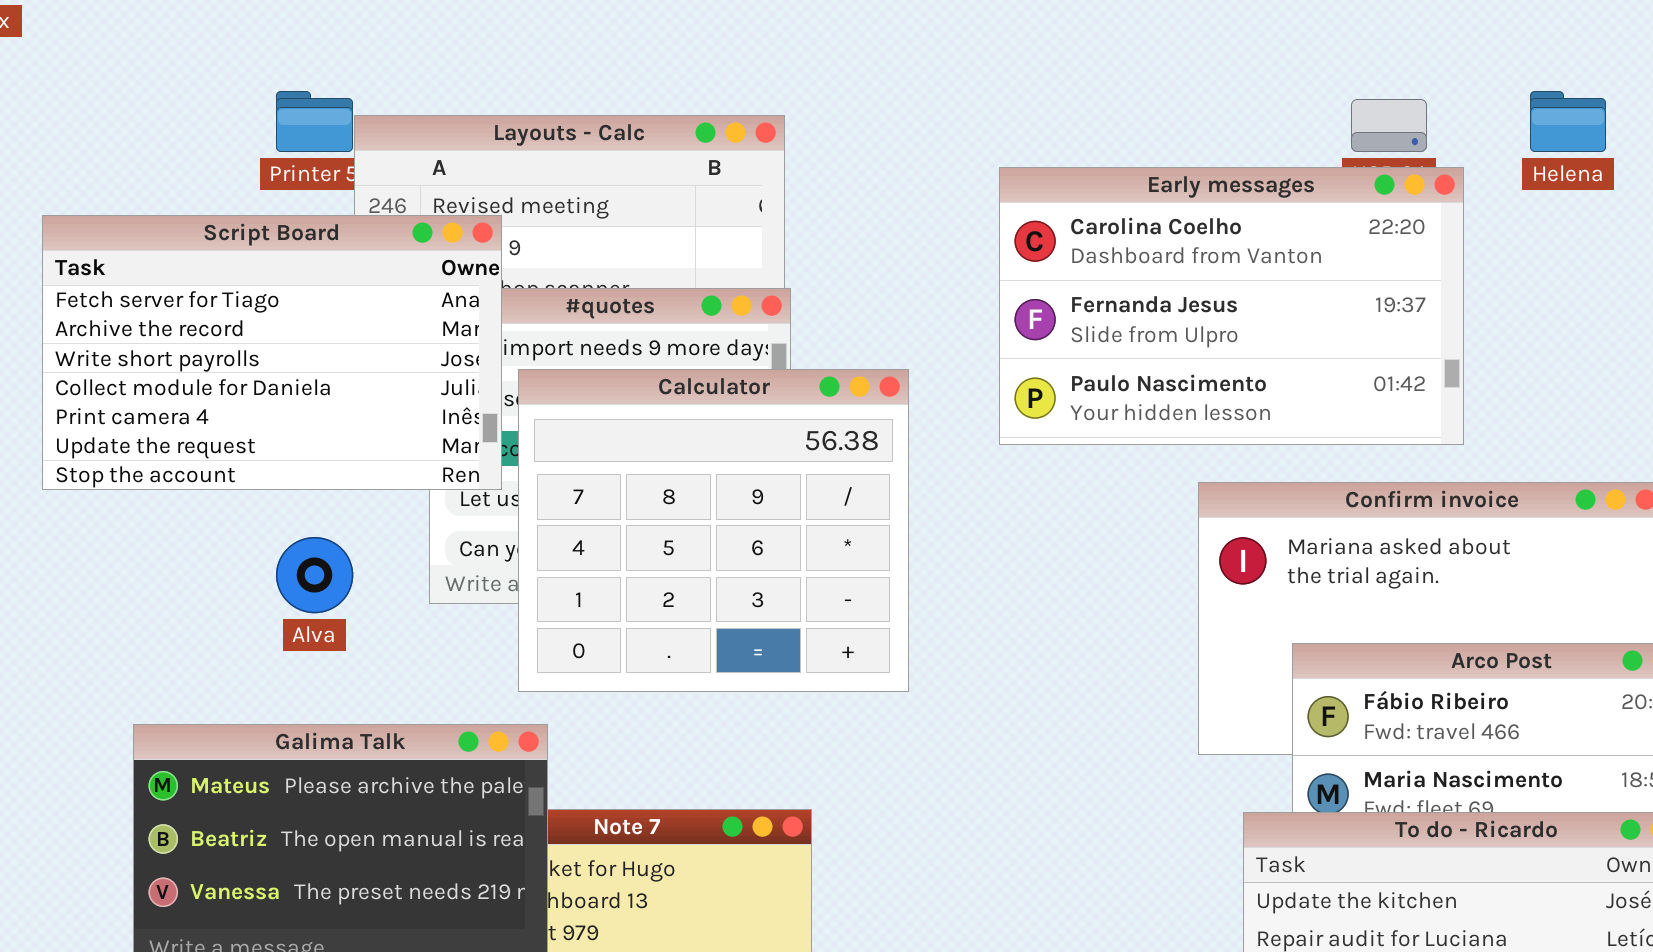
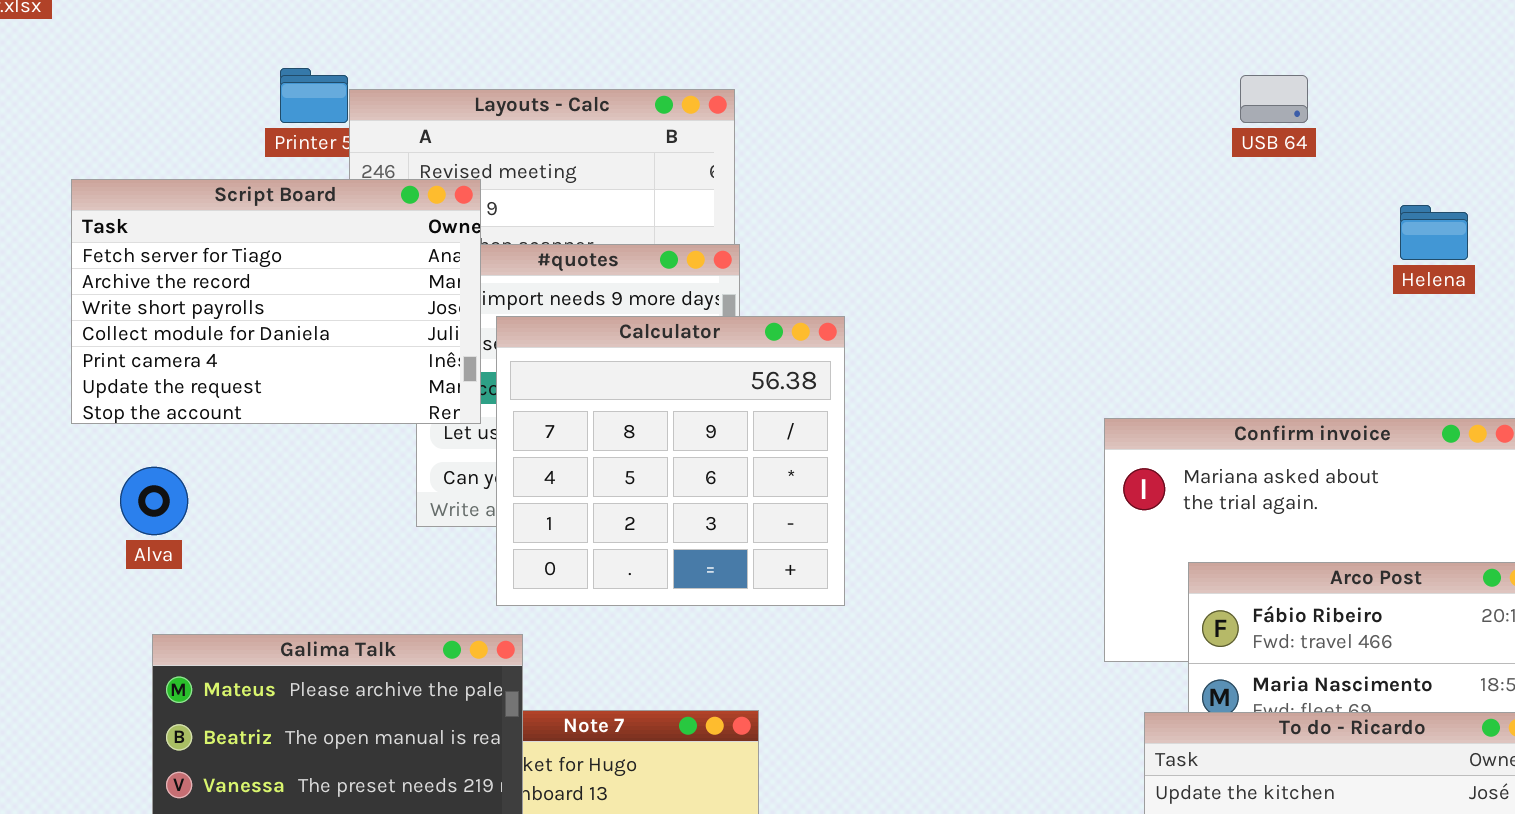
Helena: [1530,91,1606,152] -> [1400,205,1468,260], moved
Early messages: [999,167,1464,445] -> none, closed
Alva: [276,537,353,613] -> [120,467,188,535], moved

